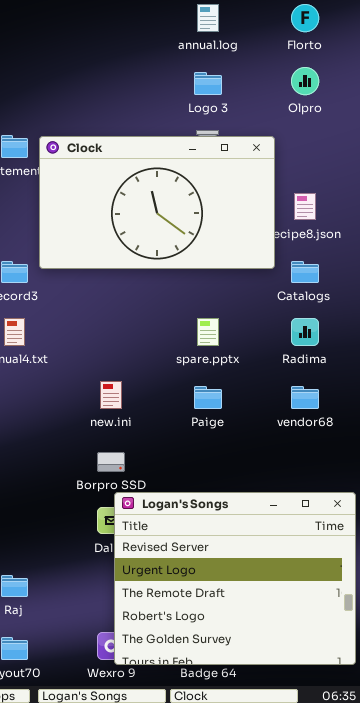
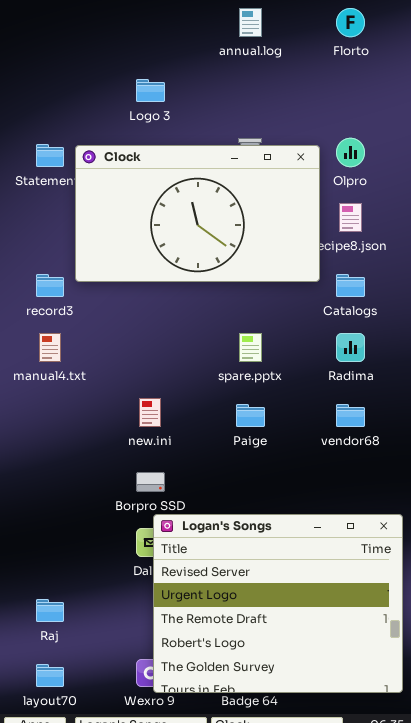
Olpro: [291,67,319,95] -> [336,138,365,167], moved
Logo 3: [194,72,222,95] -> [136,79,165,102], moved

